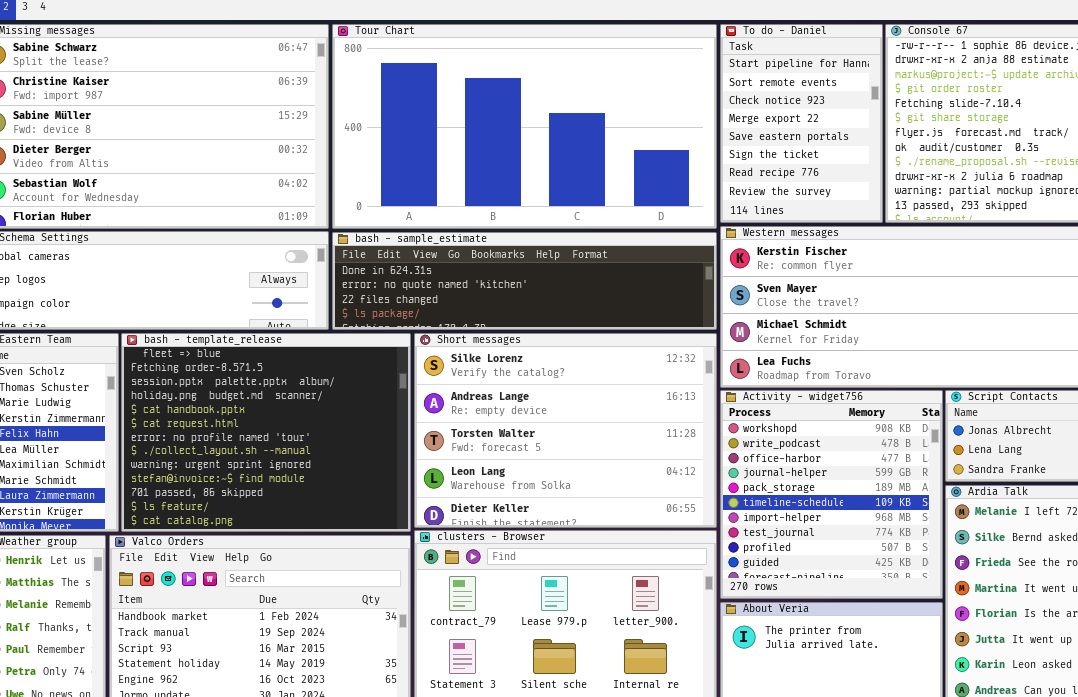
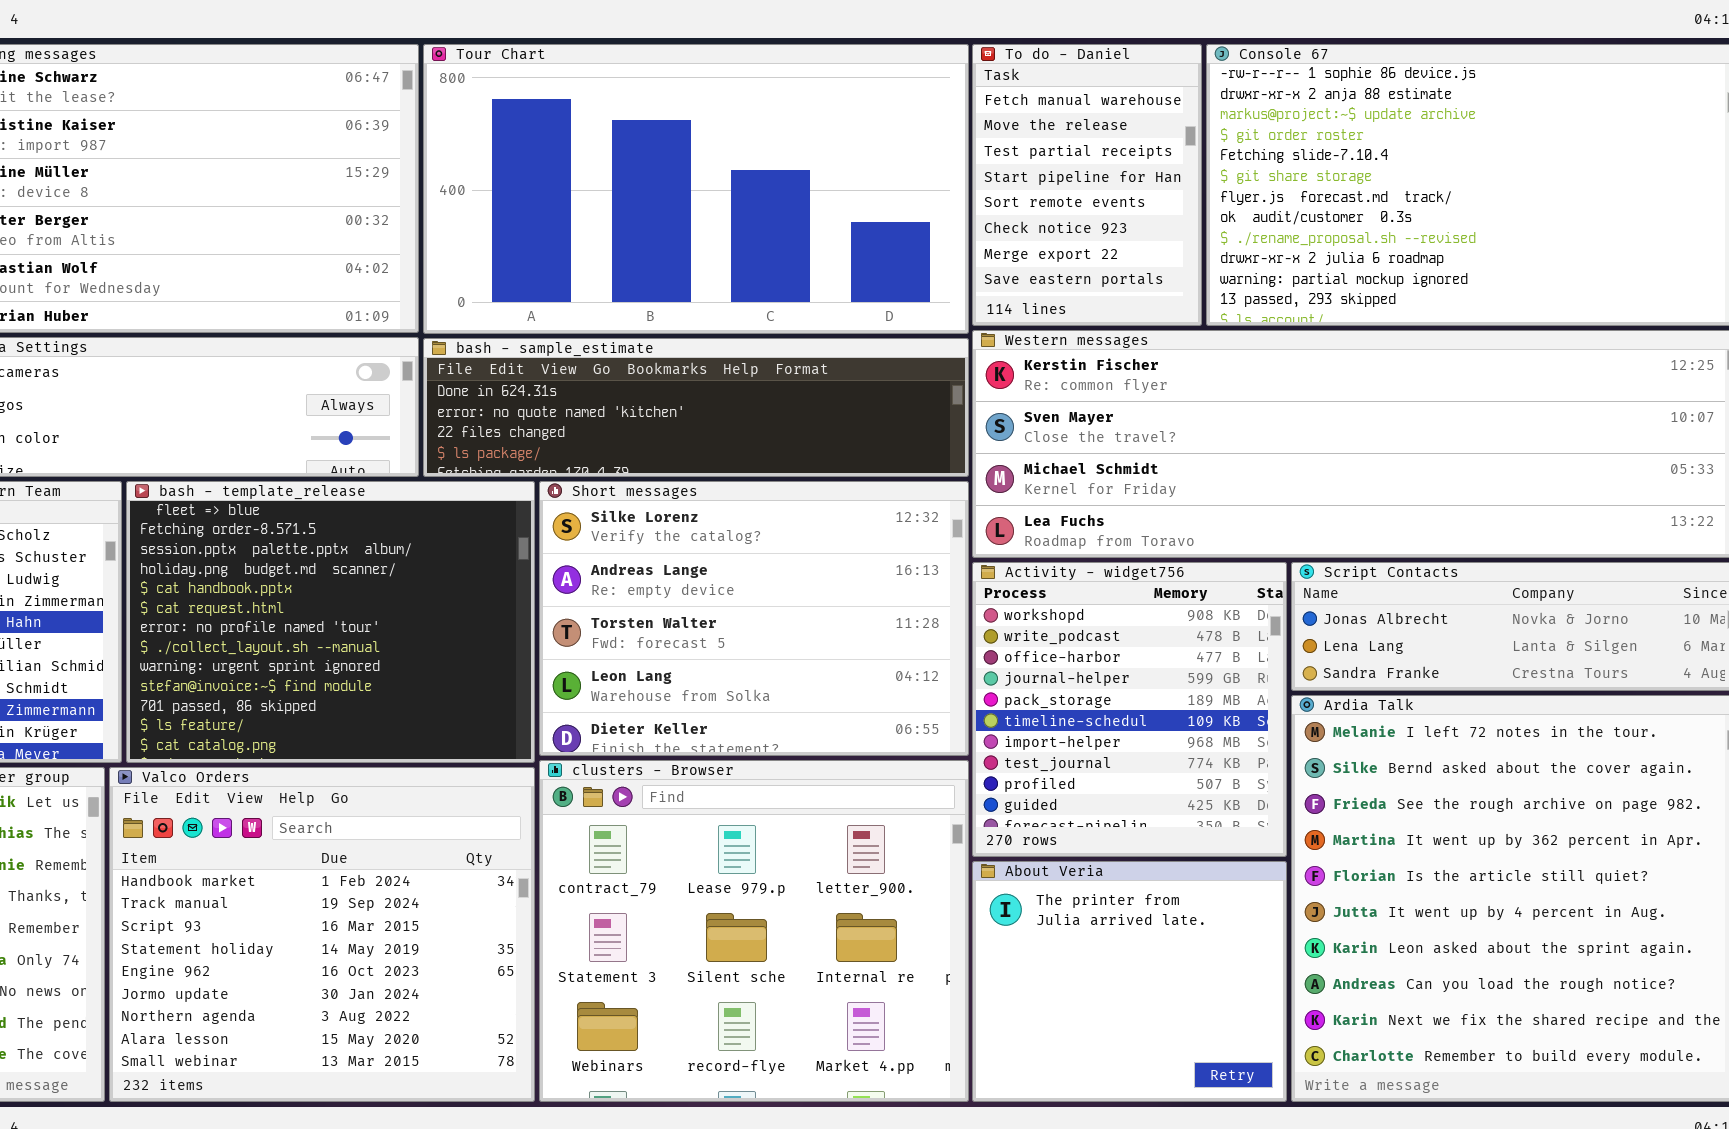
To do - Daniel: [720,24,883,223] -> [972,44,1202,326], scrolled up 3 rows

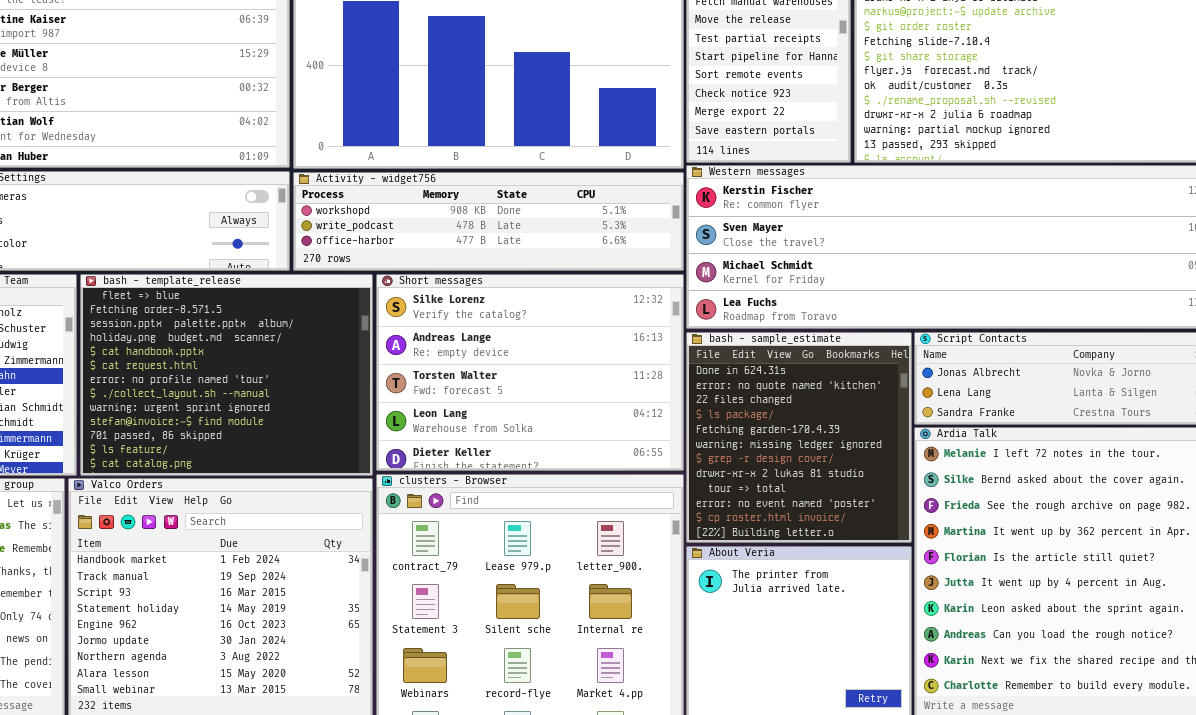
bash - sample_estimate: [423,338,969,477] -> [686,332,912,543], moved, resized
Activity - widget756: [972,562,1287,857] -> [293,172,684,271], moved, resized

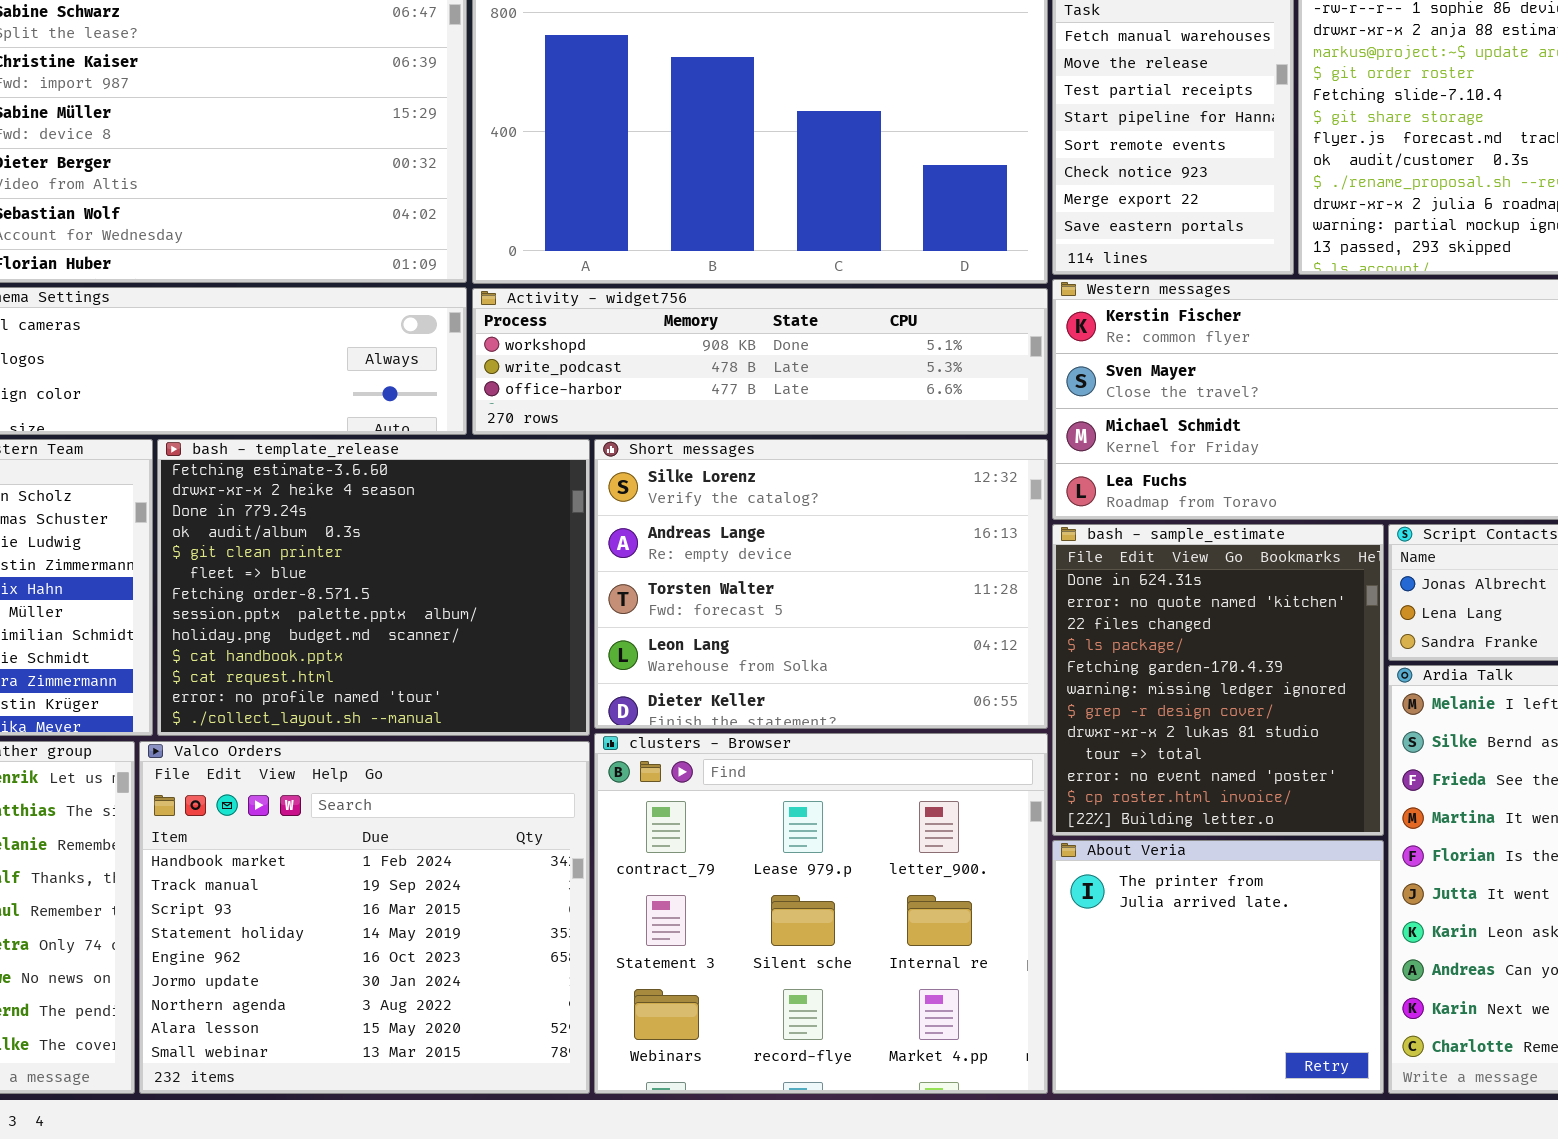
bash - template_release: [80,274,373,476] -> [157,439,590,736], scrolled up 5 rows

